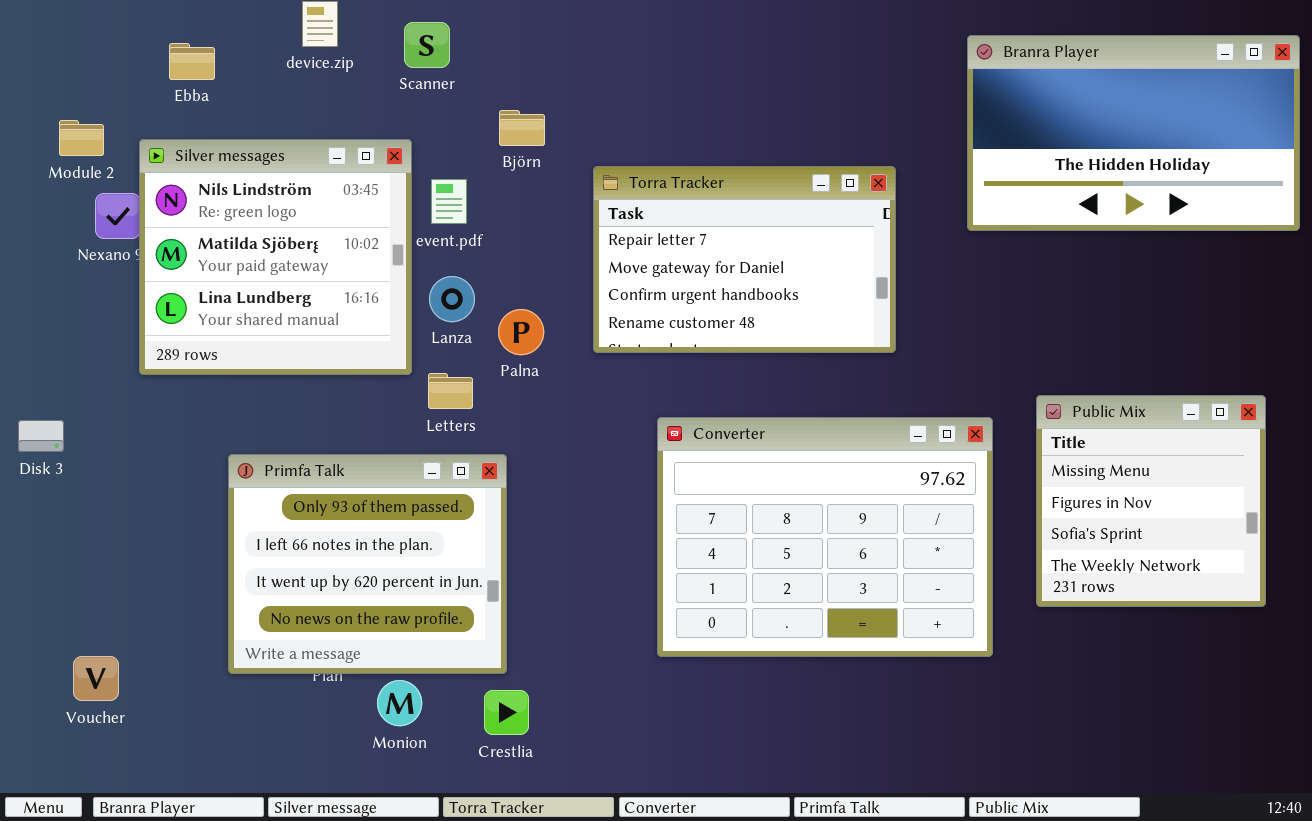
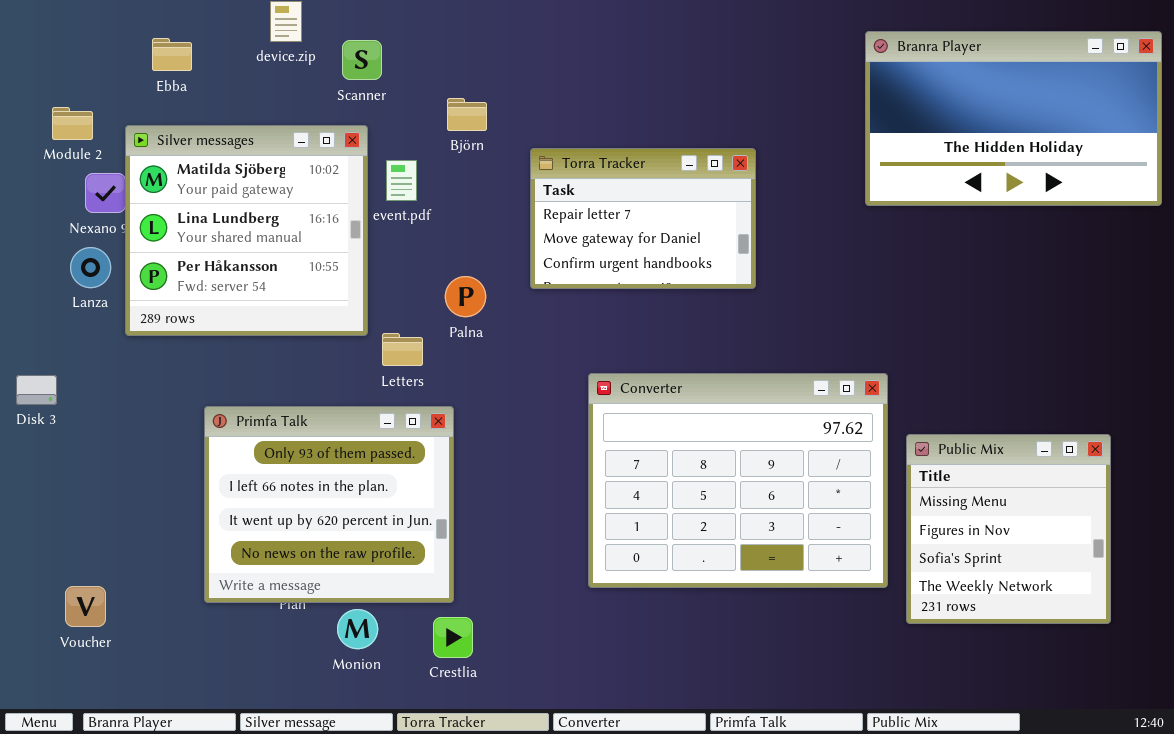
Scanner: [404,22,450,68] -> [342,40,382,80], moved
Silver messages: [139,139,412,375] -> [125,125,368,336], scrolled down 1 row
Torra Tracker: [593,166,896,353] -> [530,148,756,289], resized
Lanza: [429,276,475,322] -> [70,247,111,288], moved
Public Mix: [1036,395,1266,607] -> [906,434,1111,624], moved

